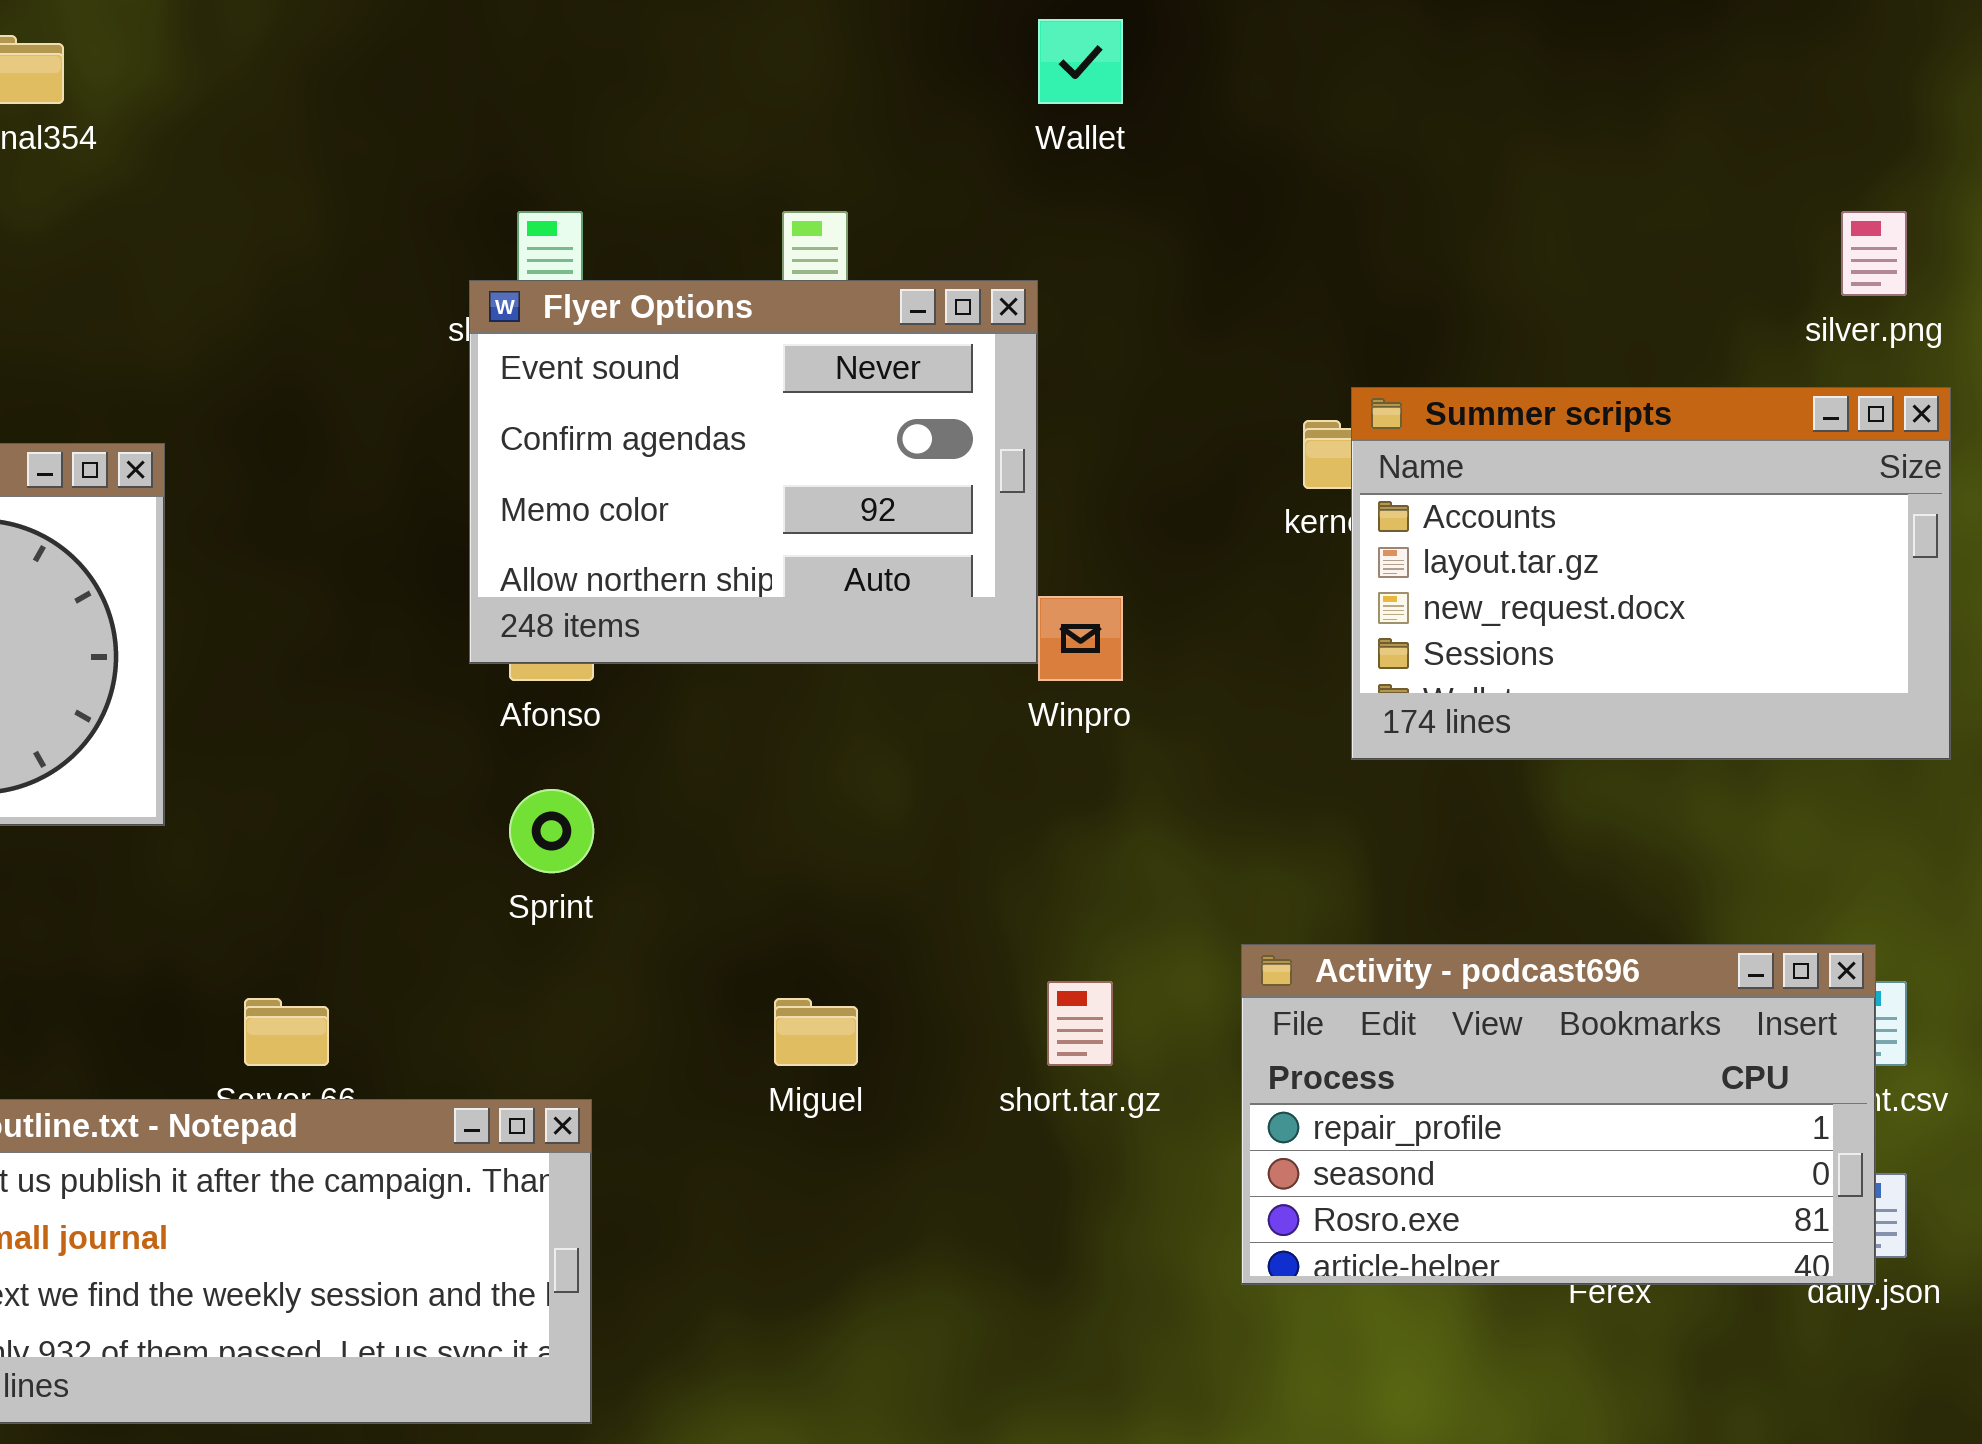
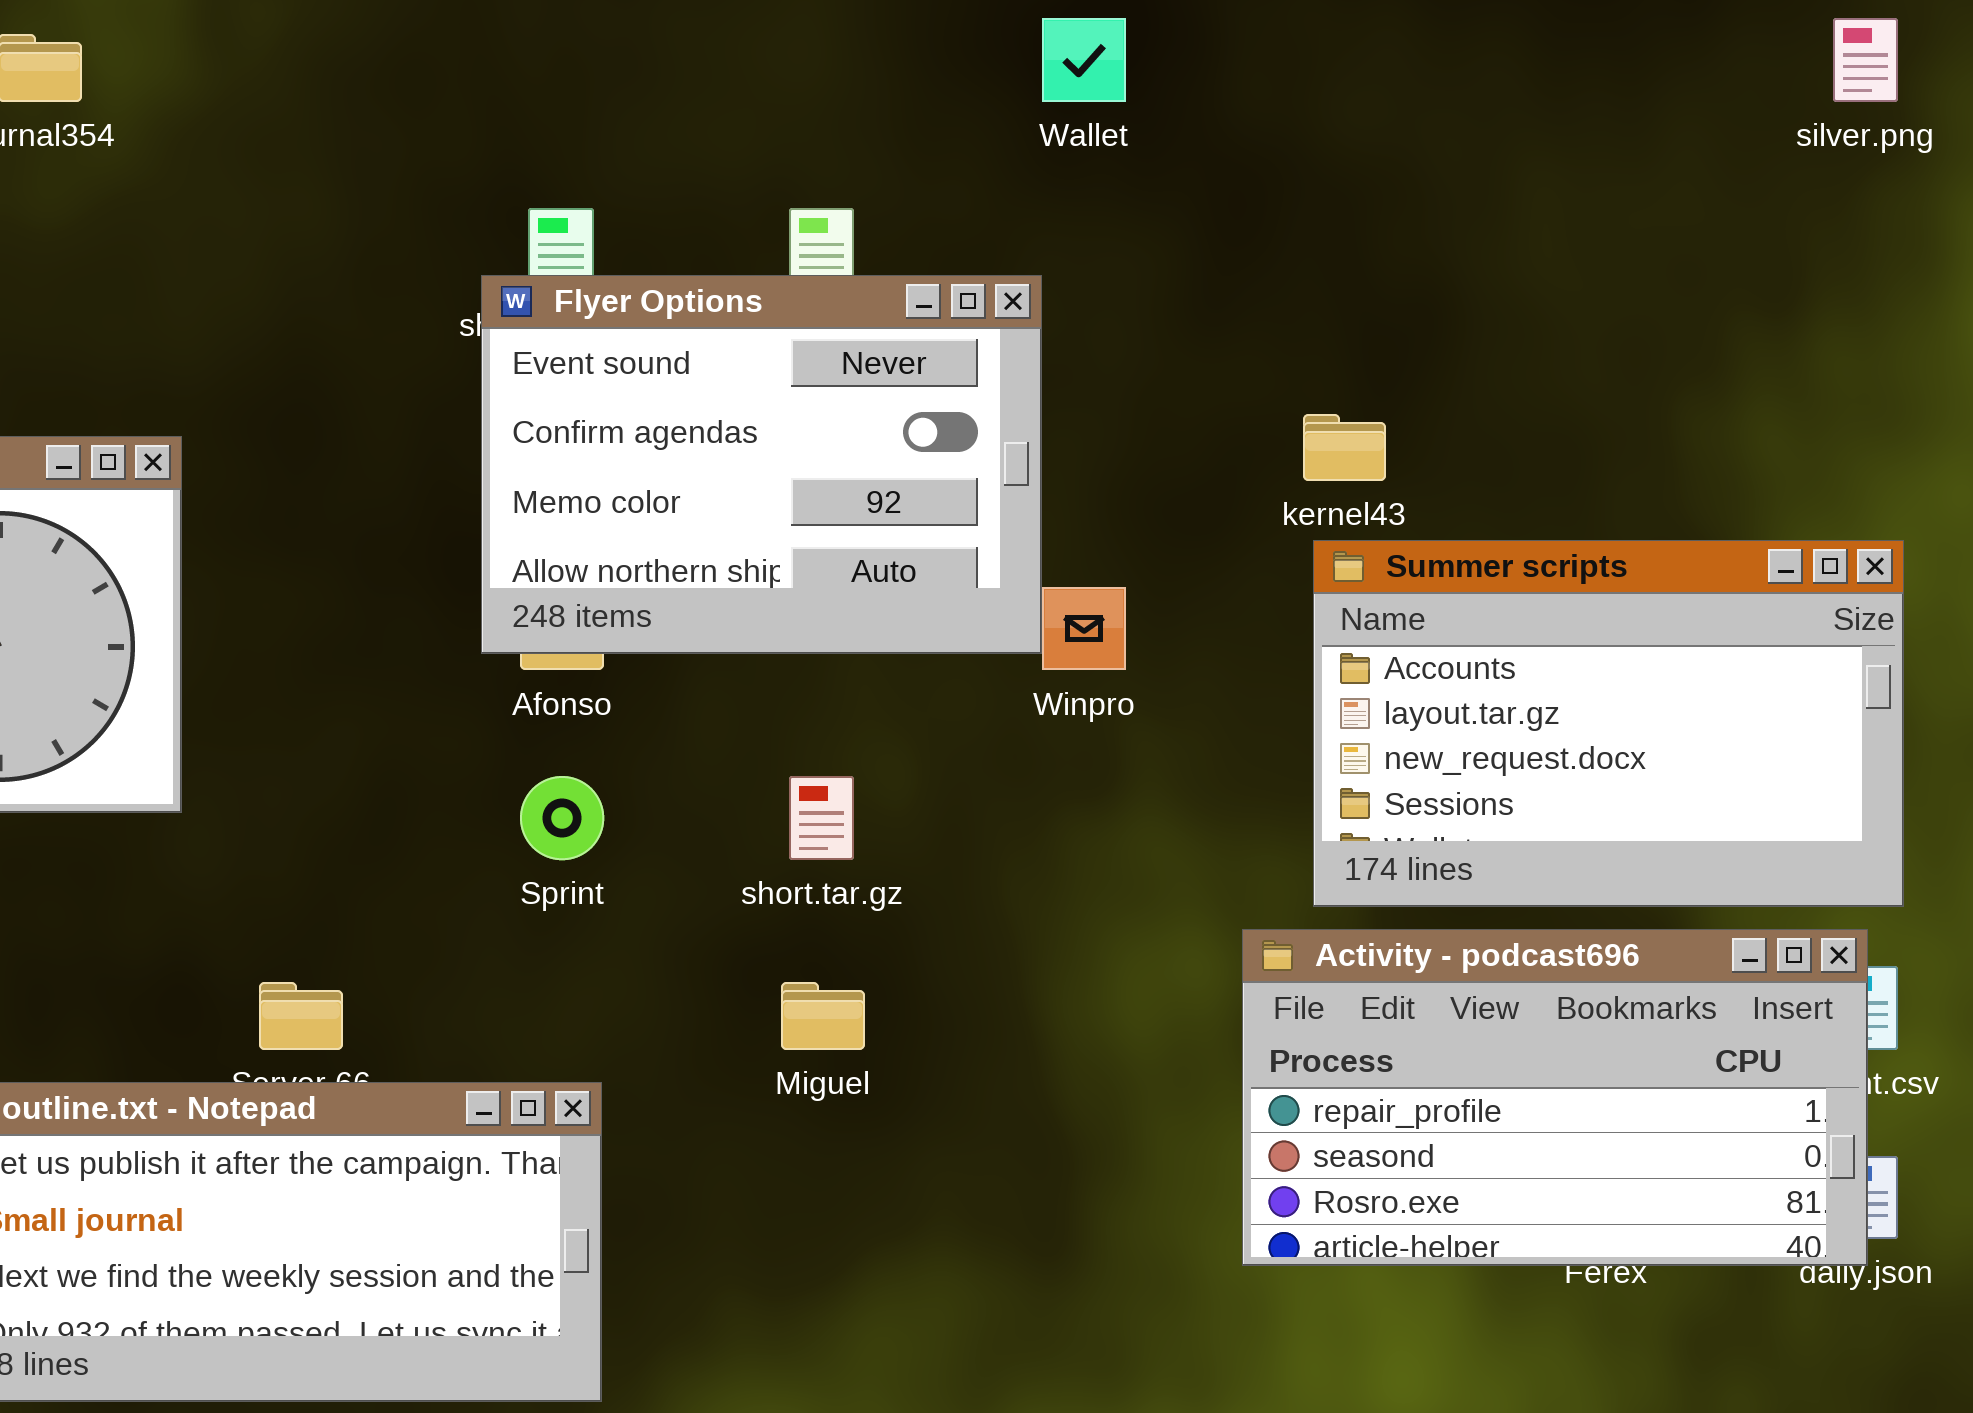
silver.png: [1841,211,1907,296] -> [1833,18,1898,102], moved
Summer scripts: [1351,387,1951,760] -> [1313,540,1904,907], moved
short.tar.gz: [1047,981,1113,1066] -> [789,776,854,860], moved

